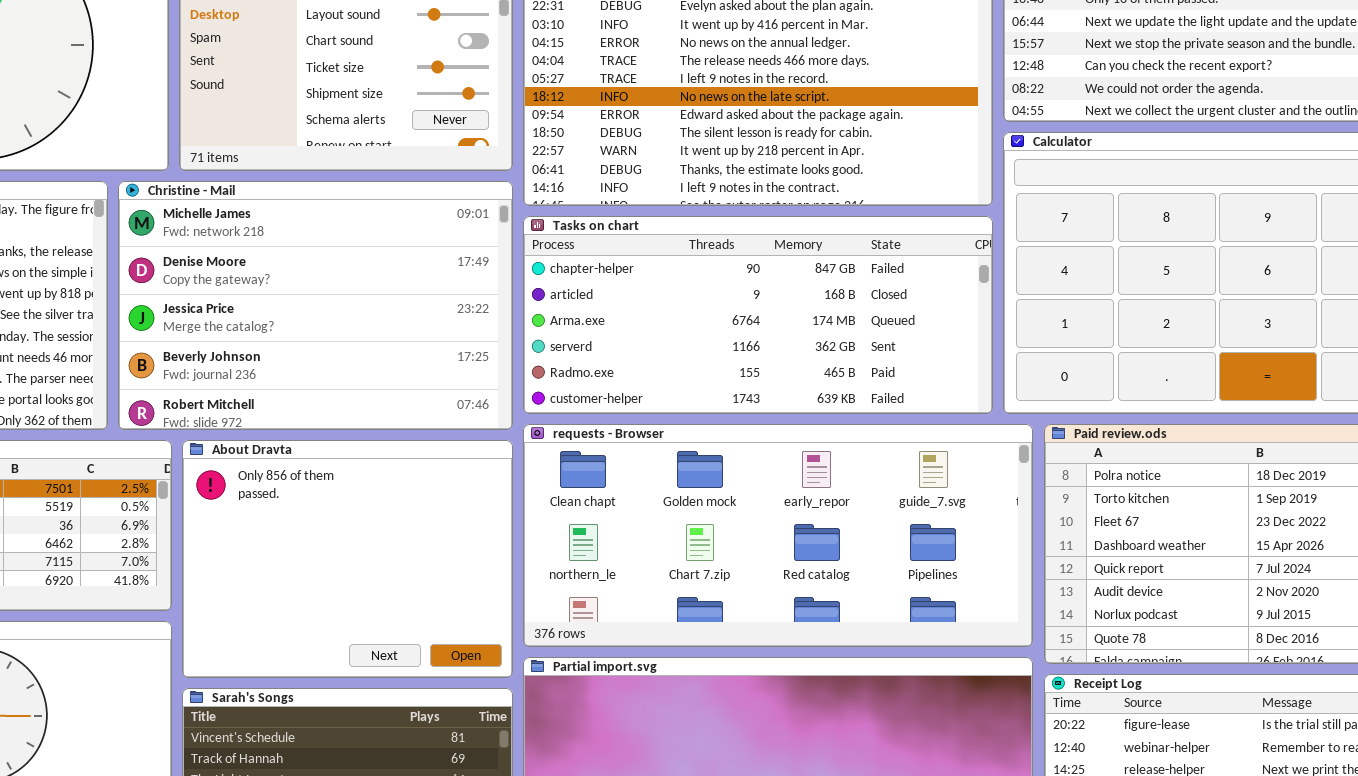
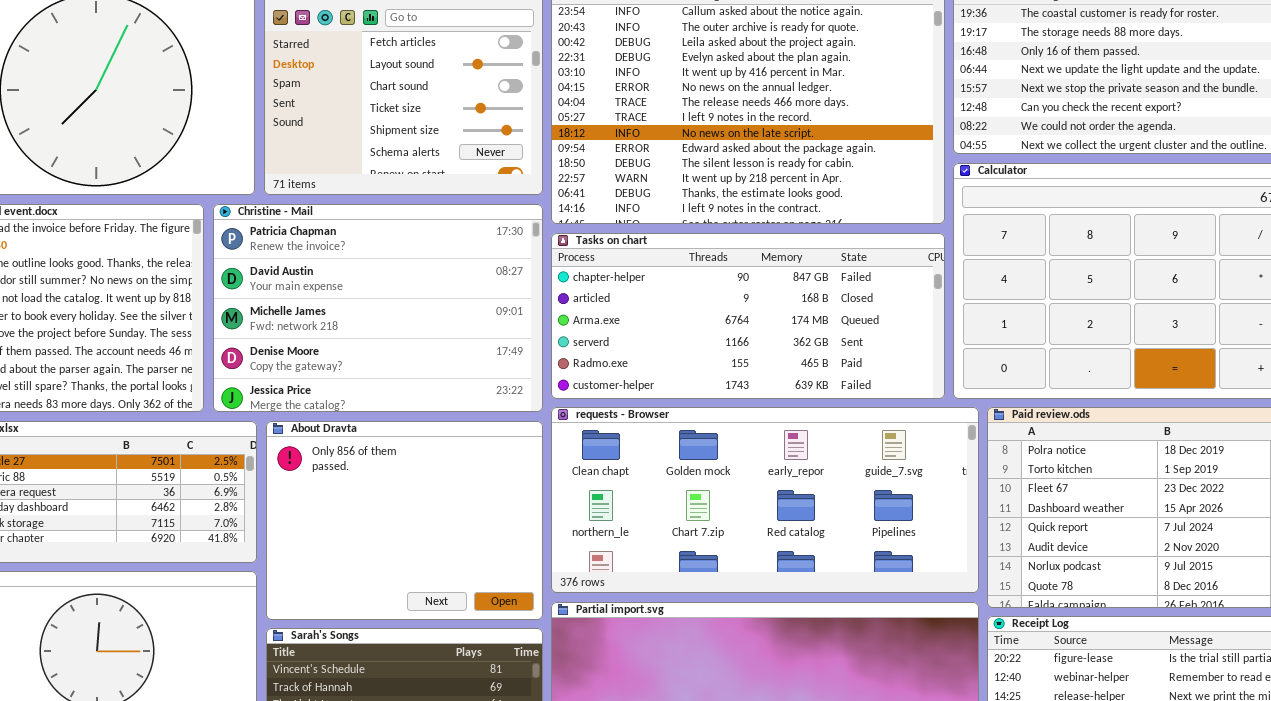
Christine - Mail: [118,181,513,430] -> [213,204,543,412], scrolled up 2 rows

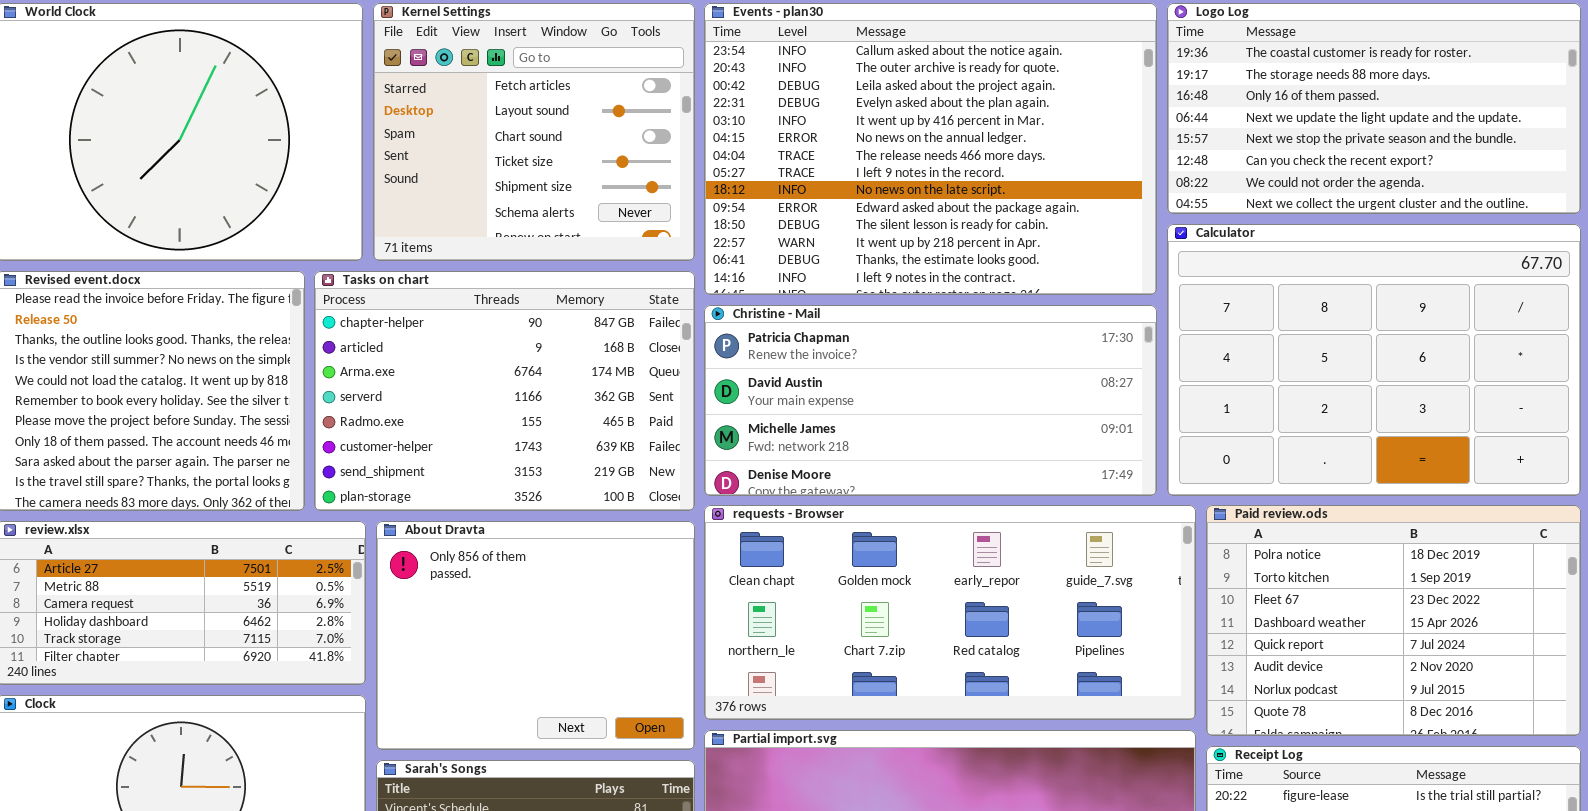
Christine - Mail: [213,204,543,412] -> [704,305,1157,496], moved, resized
Tasks on chart: [551,233,945,399] -> [314,271,695,511], moved, resized

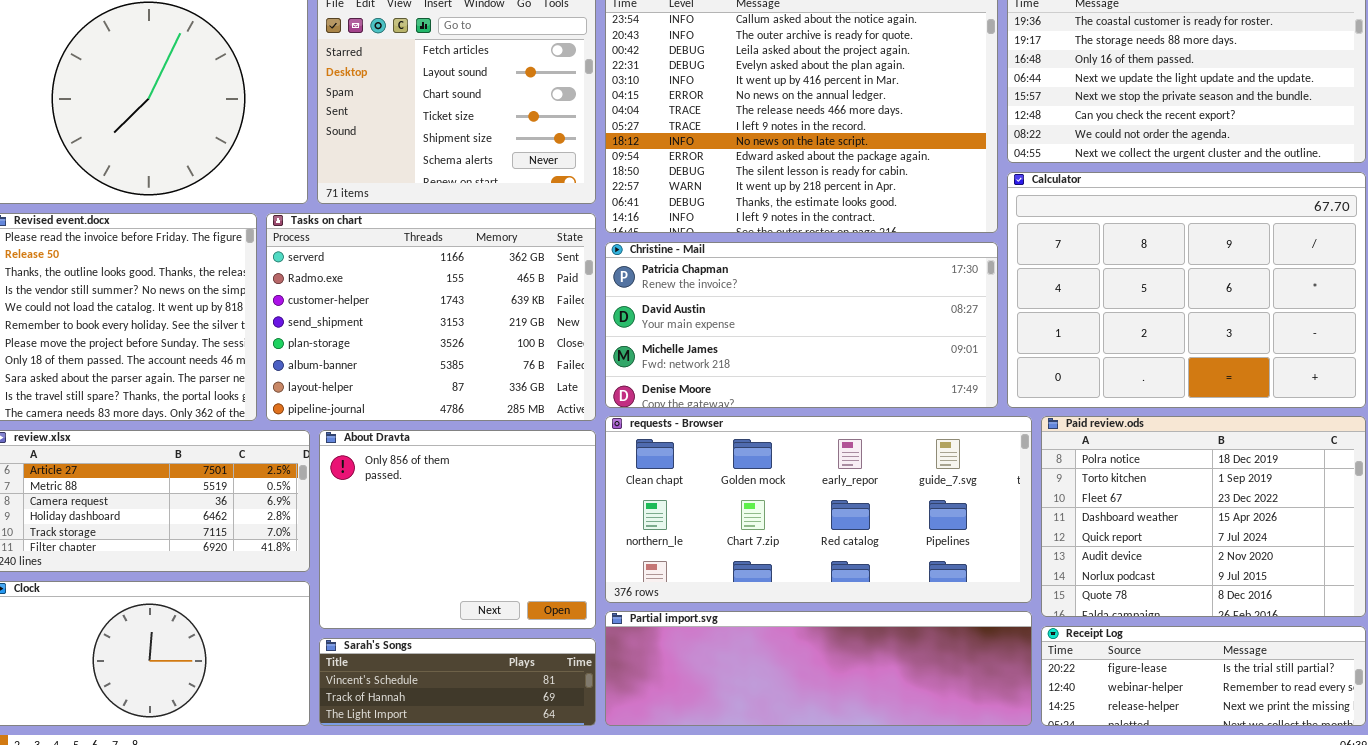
Tasks on chart: [314,271,695,511] -> [266,213,596,421], scrolled down 3 rows

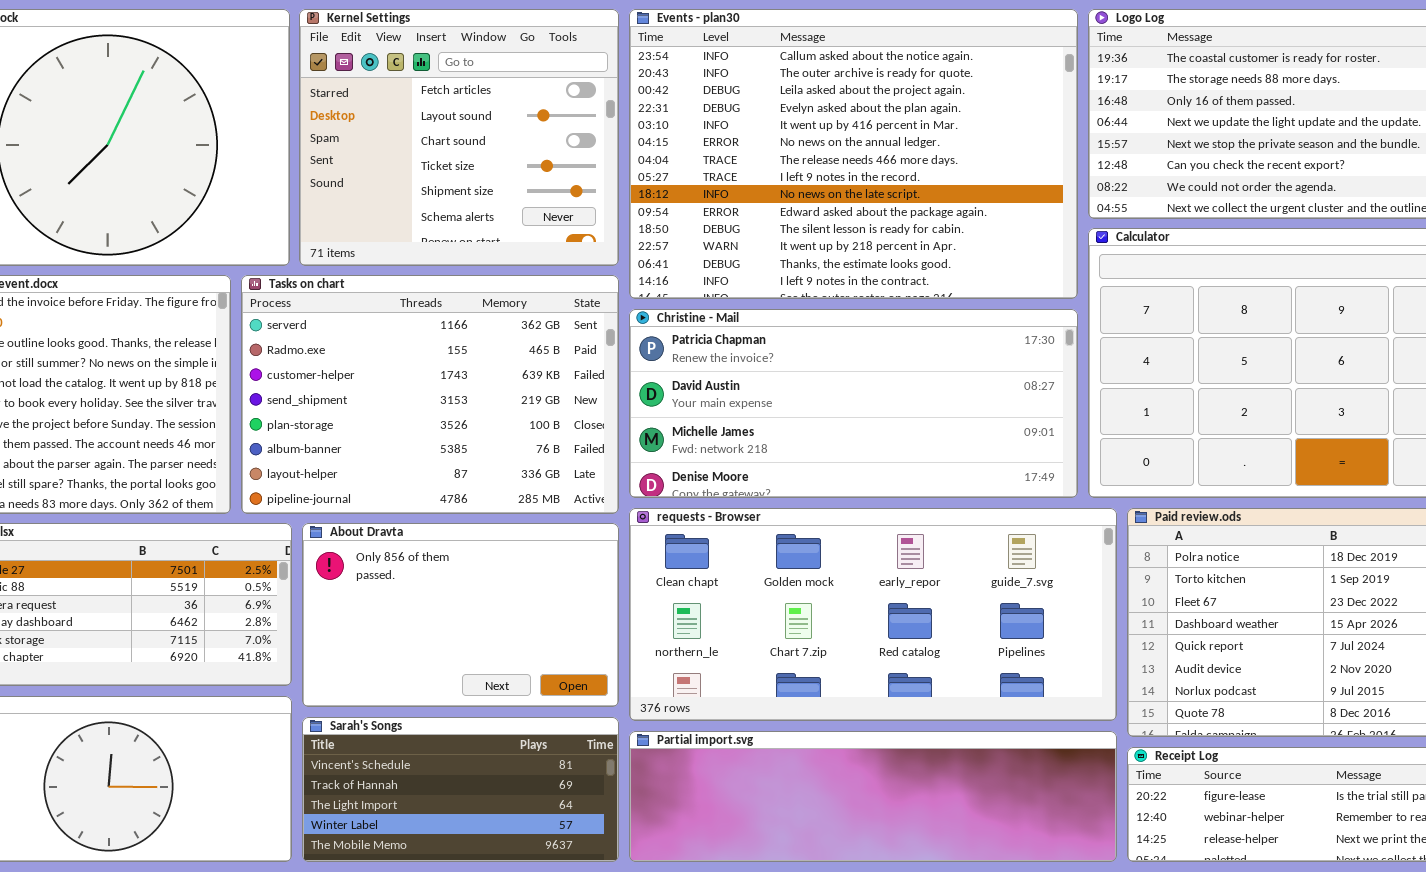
About Dravta: [319,430,596,629] -> [302,523,619,707], resized
Sarah's Songs: [319,638,596,726] -> [302,717,619,862], resized

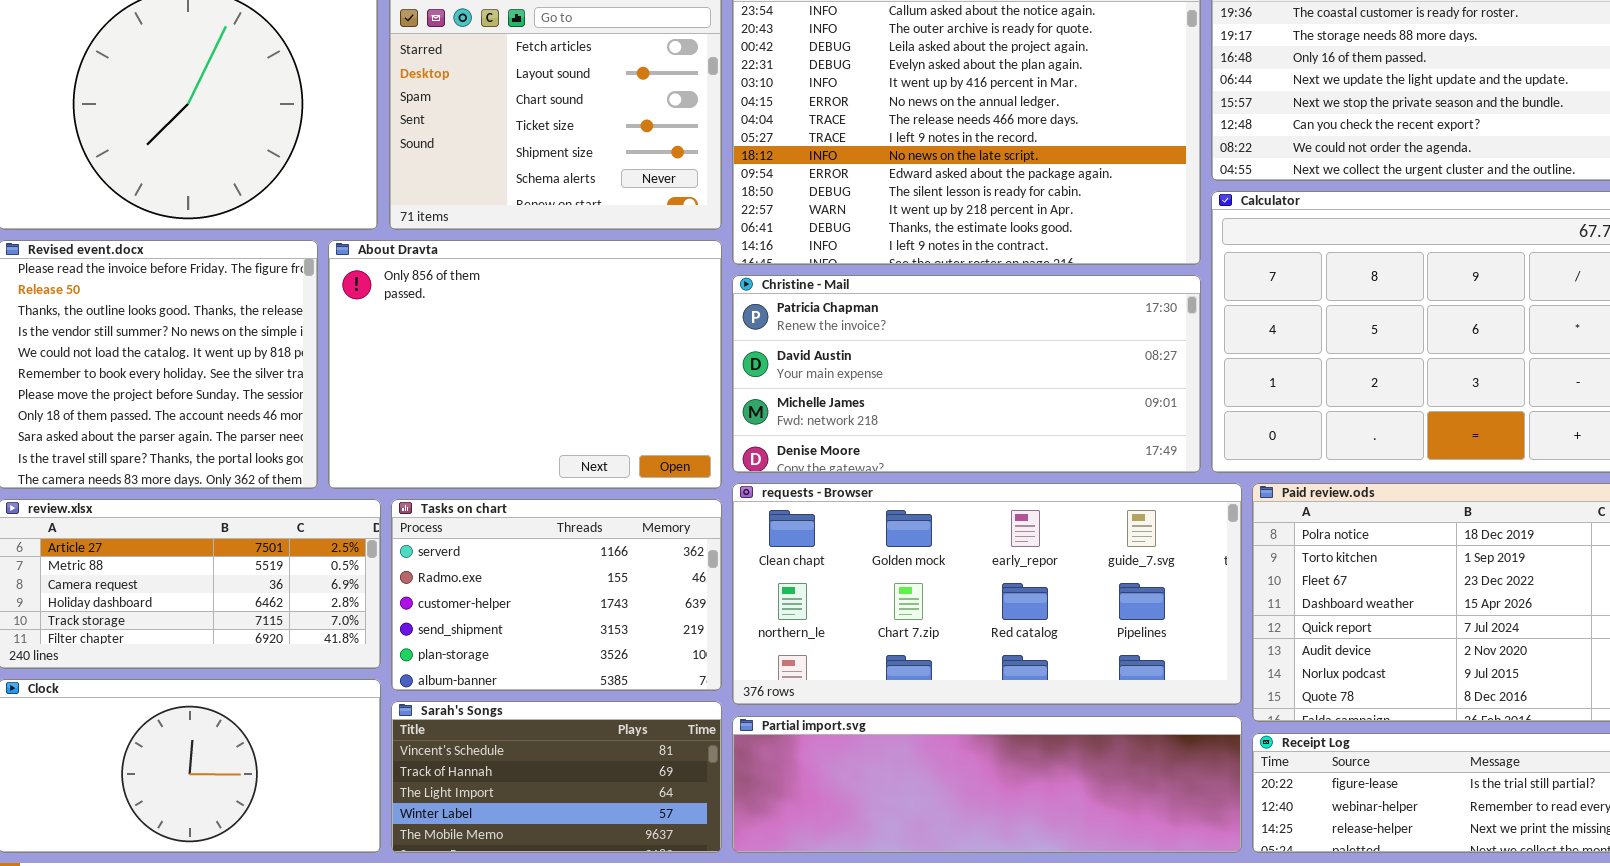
Tasks on chart: [241,275,619,514] -> [391,499,722,691], moved, resized
About Dravta: [302,523,619,707] -> [328,240,722,489], moved, resized

